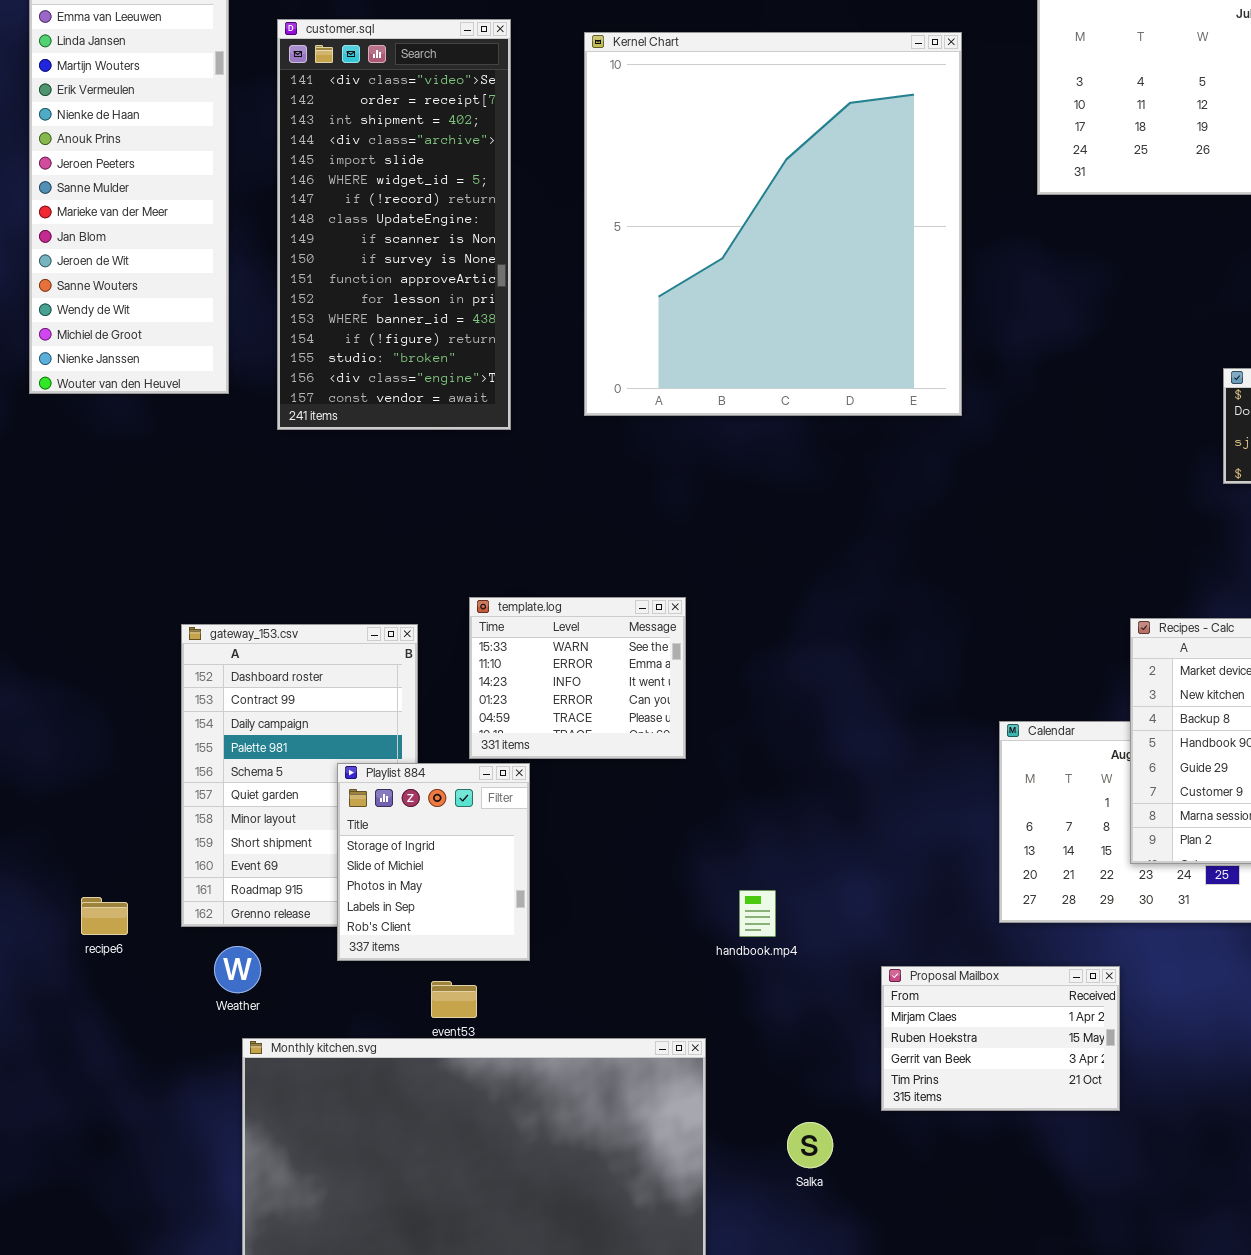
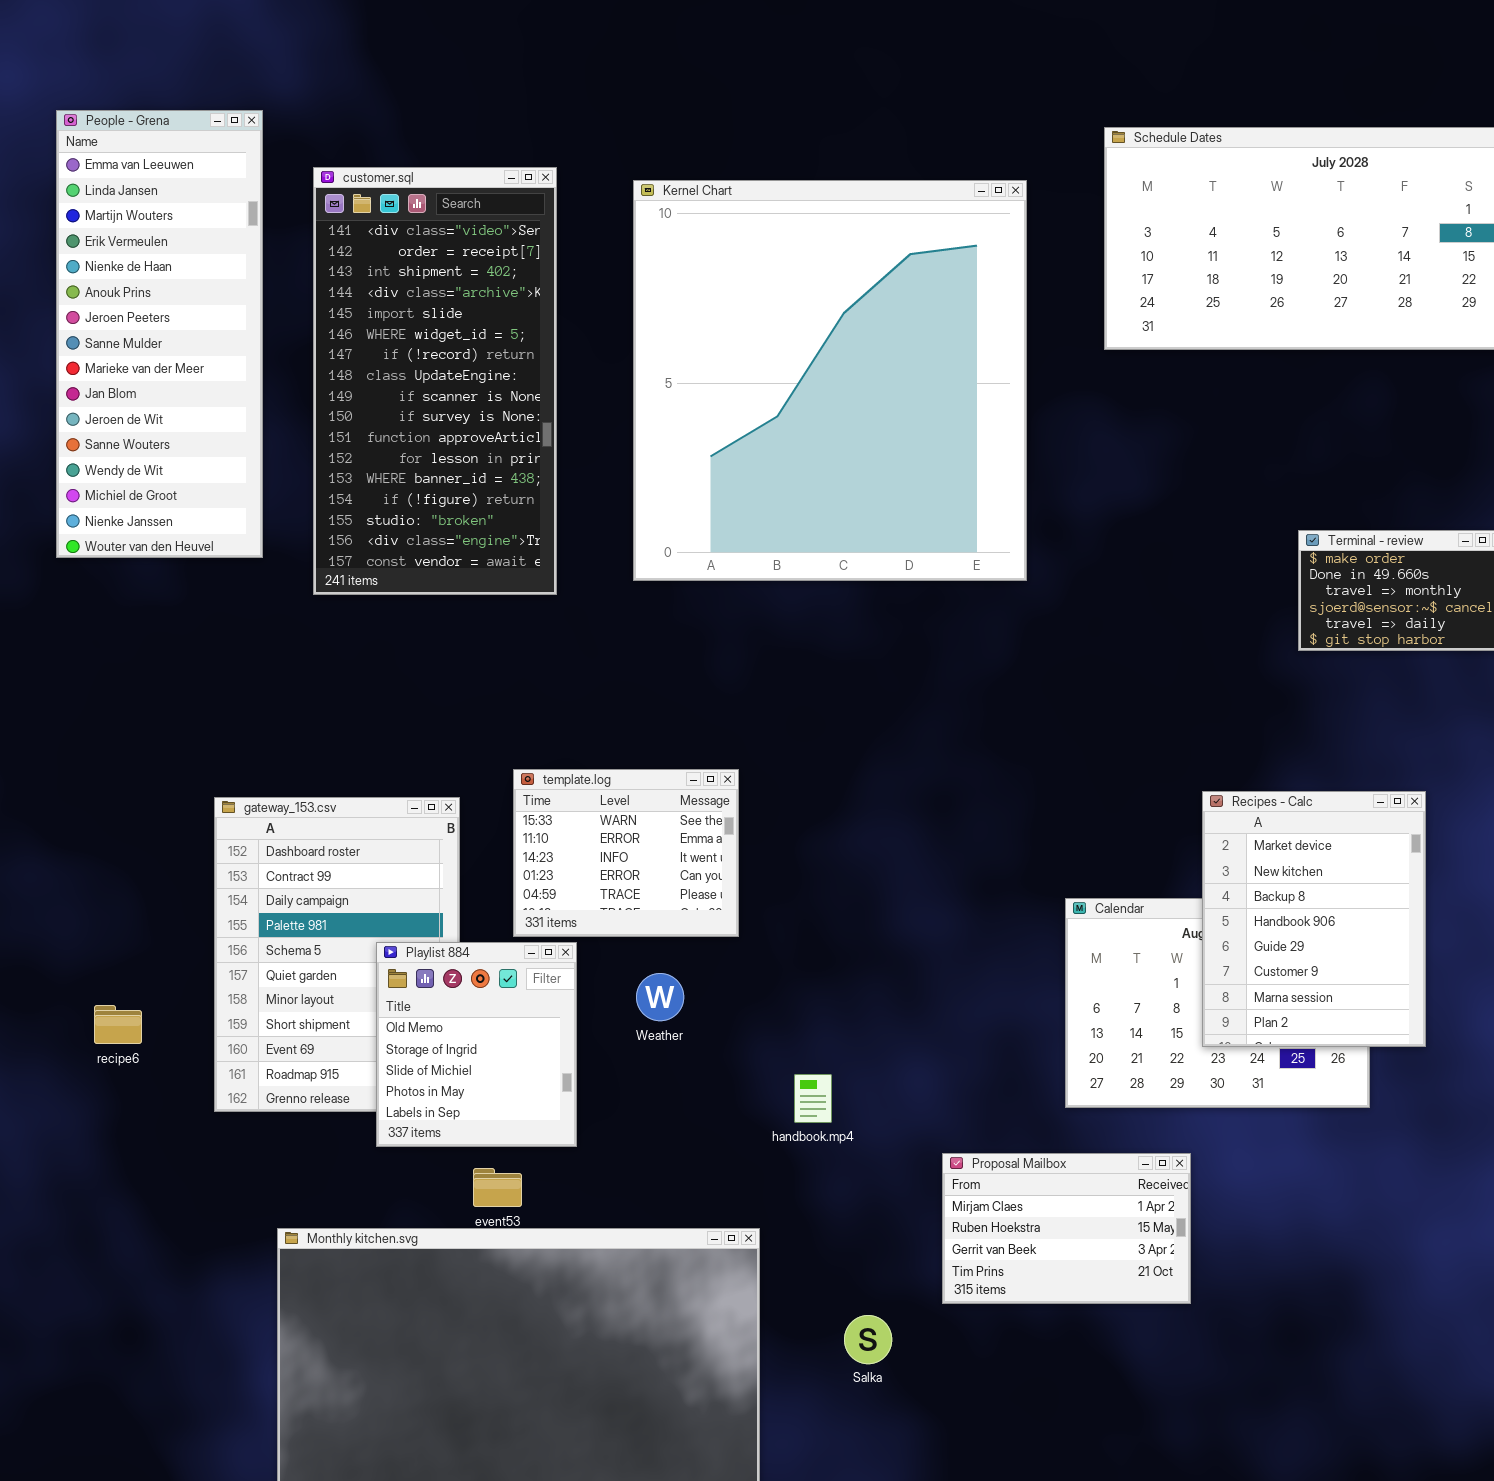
Playlist 884: [337,763,530,961] -> [376,942,577,1147], scrolled up 1 row
recipe6: [81,897,128,935] -> [94,1005,142,1044], moved
Weather: [214,946,261,993] -> [636,973,684,1021], moved

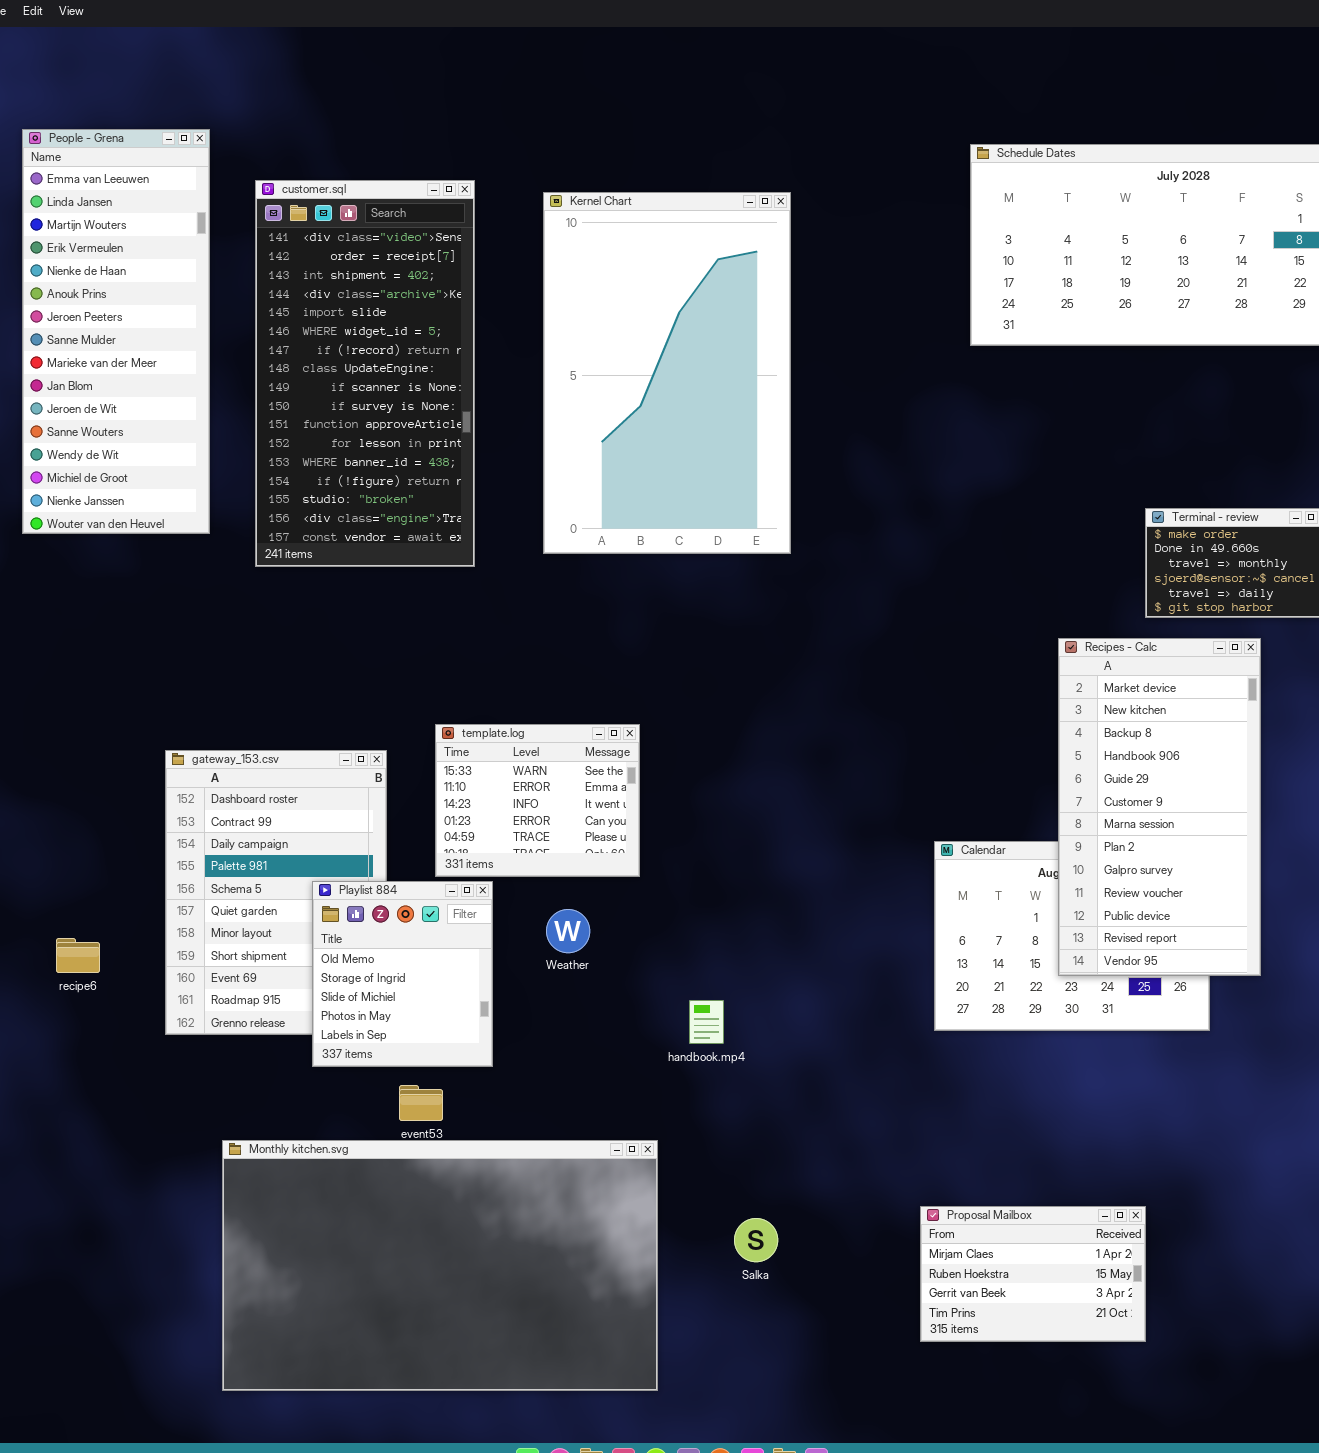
Kernel Chart: [633,180,1027,581] -> [543,192,791,554], resized
Recipes - Calc: [1202,791,1426,1047] -> [1058,638,1261,976], resized
Proposal Mailbox: [942,1153,1191,1304] -> [920,1206,1146,1342], moved

